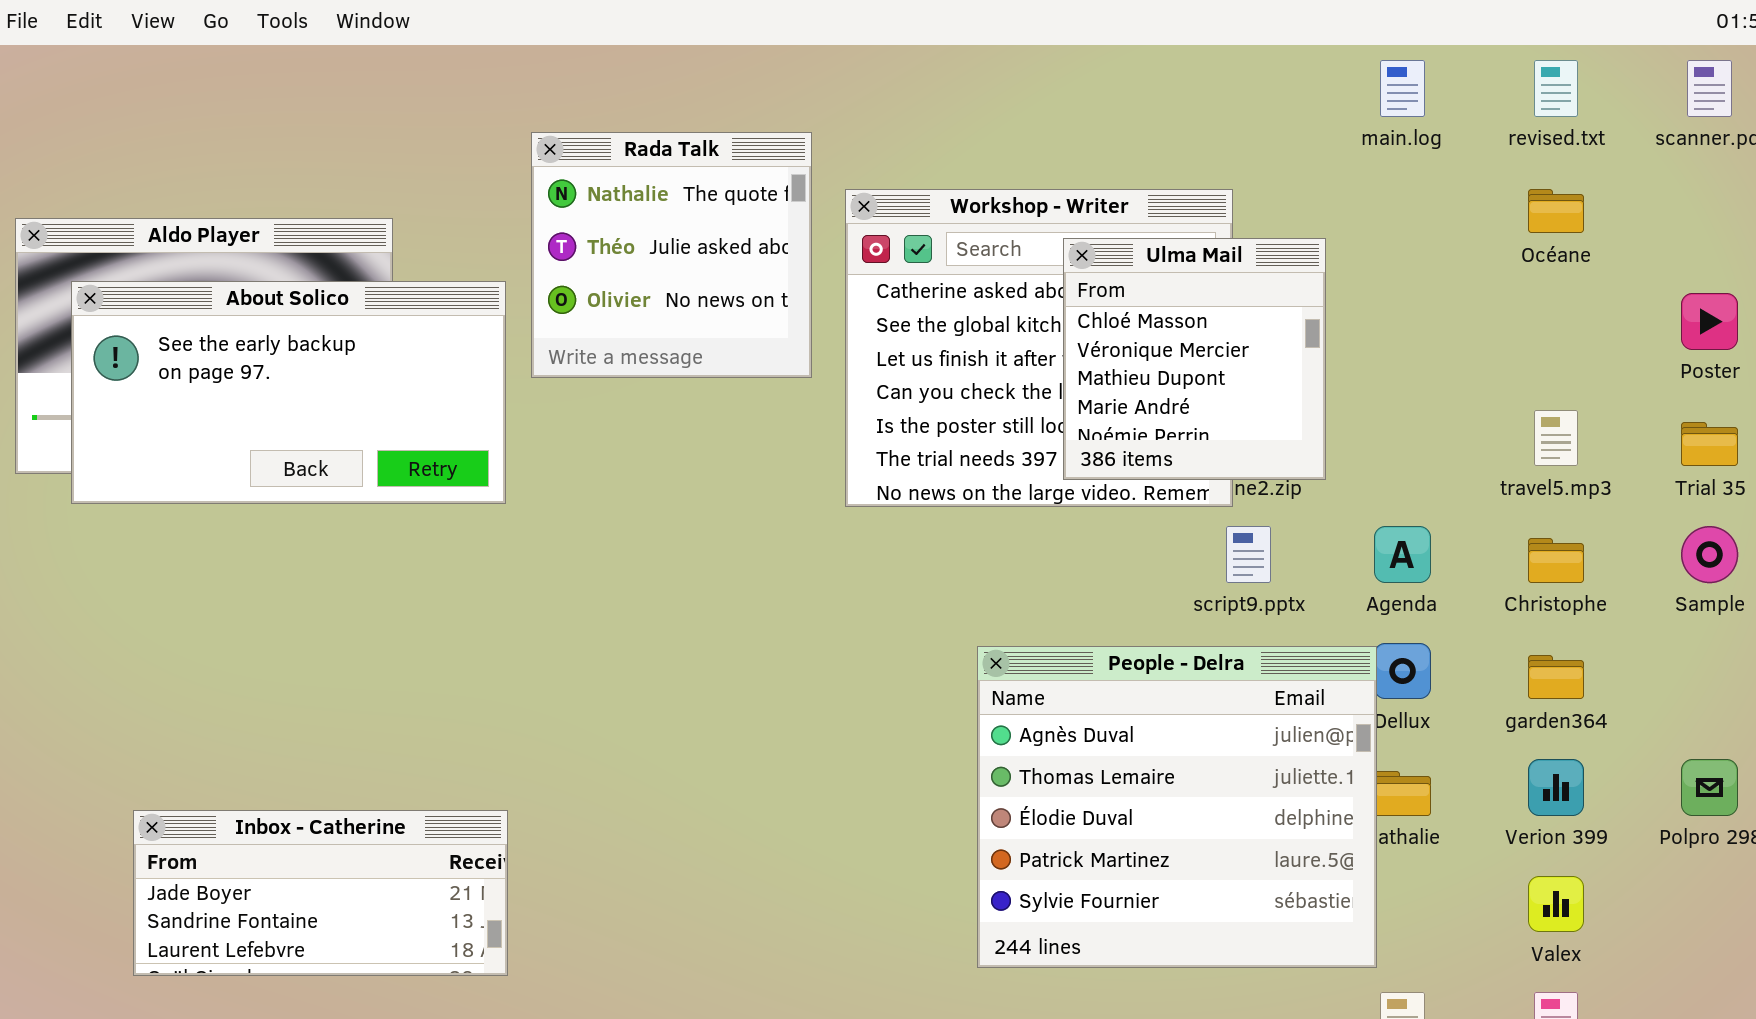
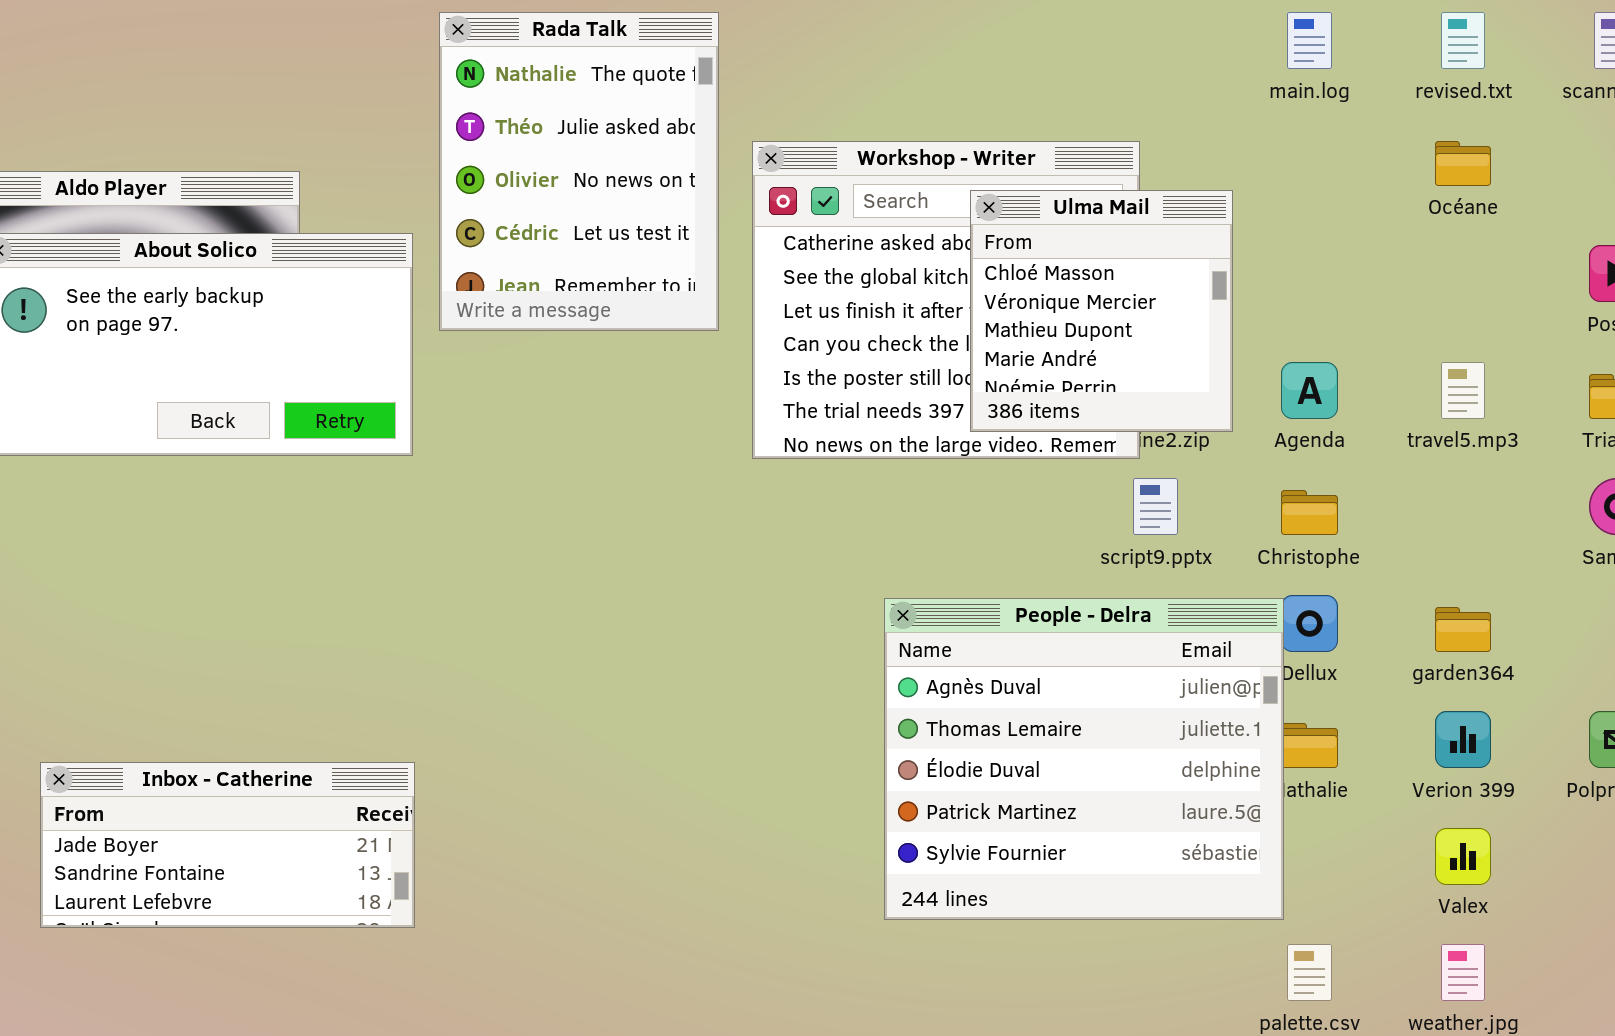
Rada Talk: [531,132,812,378] -> [439,12,719,331], resized
Agenda: [1374,526,1431,583] -> [1281,362,1338,419], moved
Christophe: [1528,538,1584,583] -> [1281,490,1338,535], moved

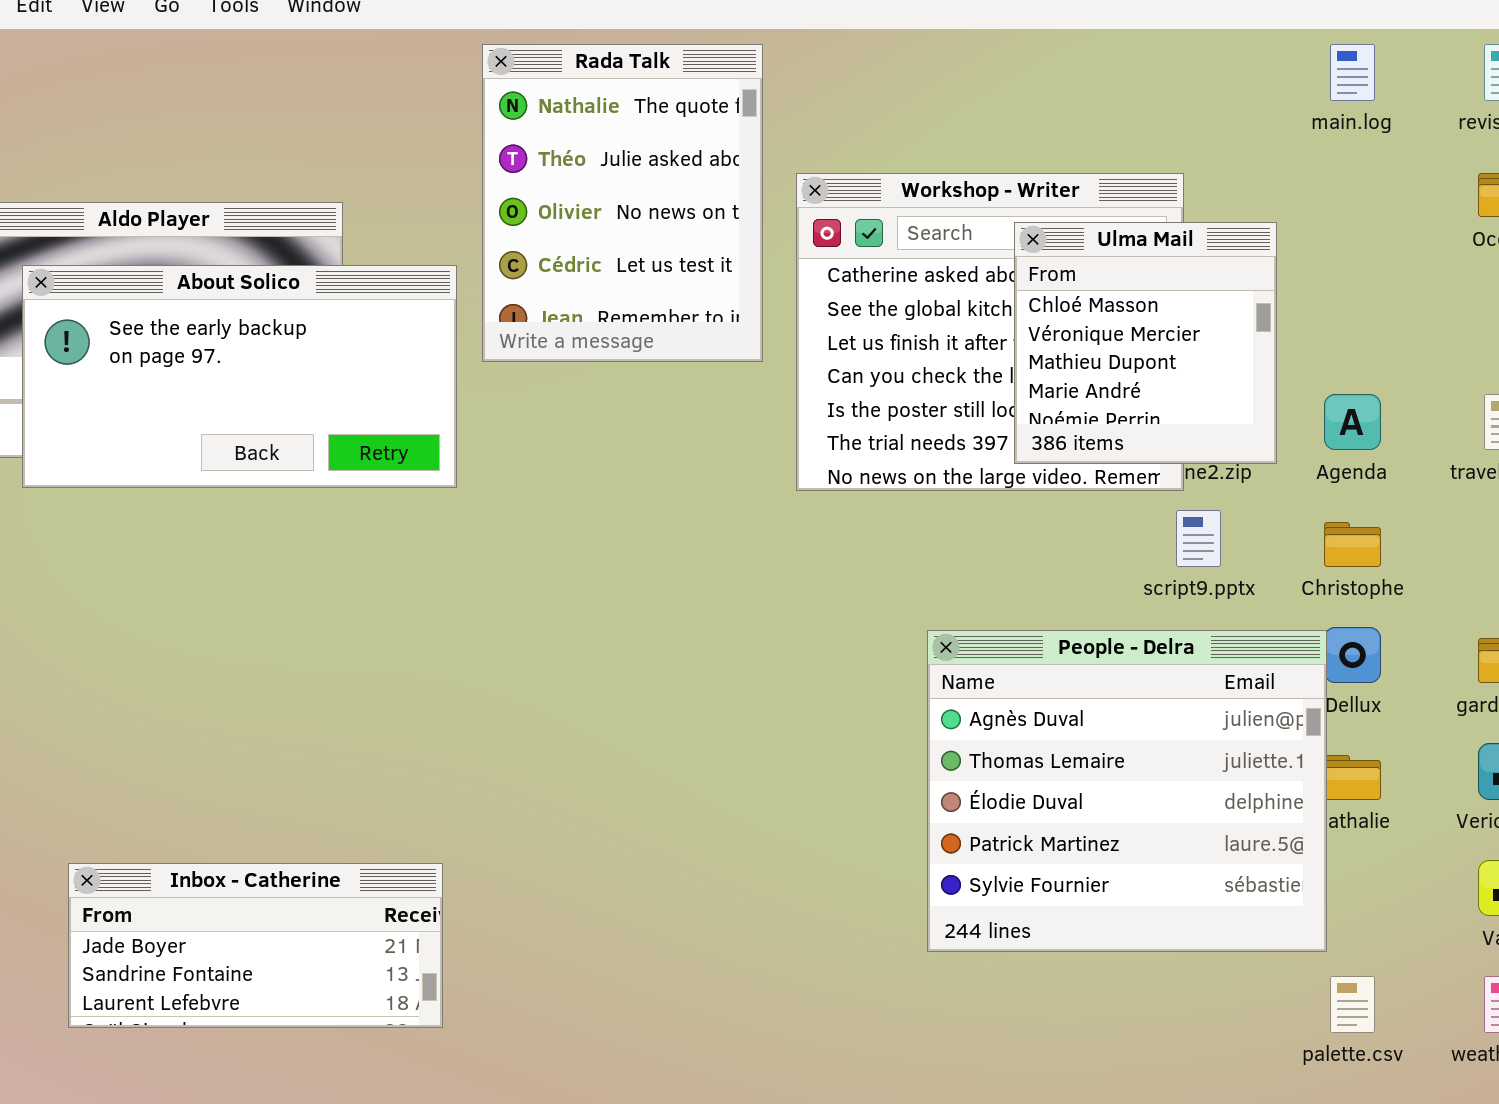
Inbox - Catherine: [40,762,415,928] -> [68,863,443,1028], moved

